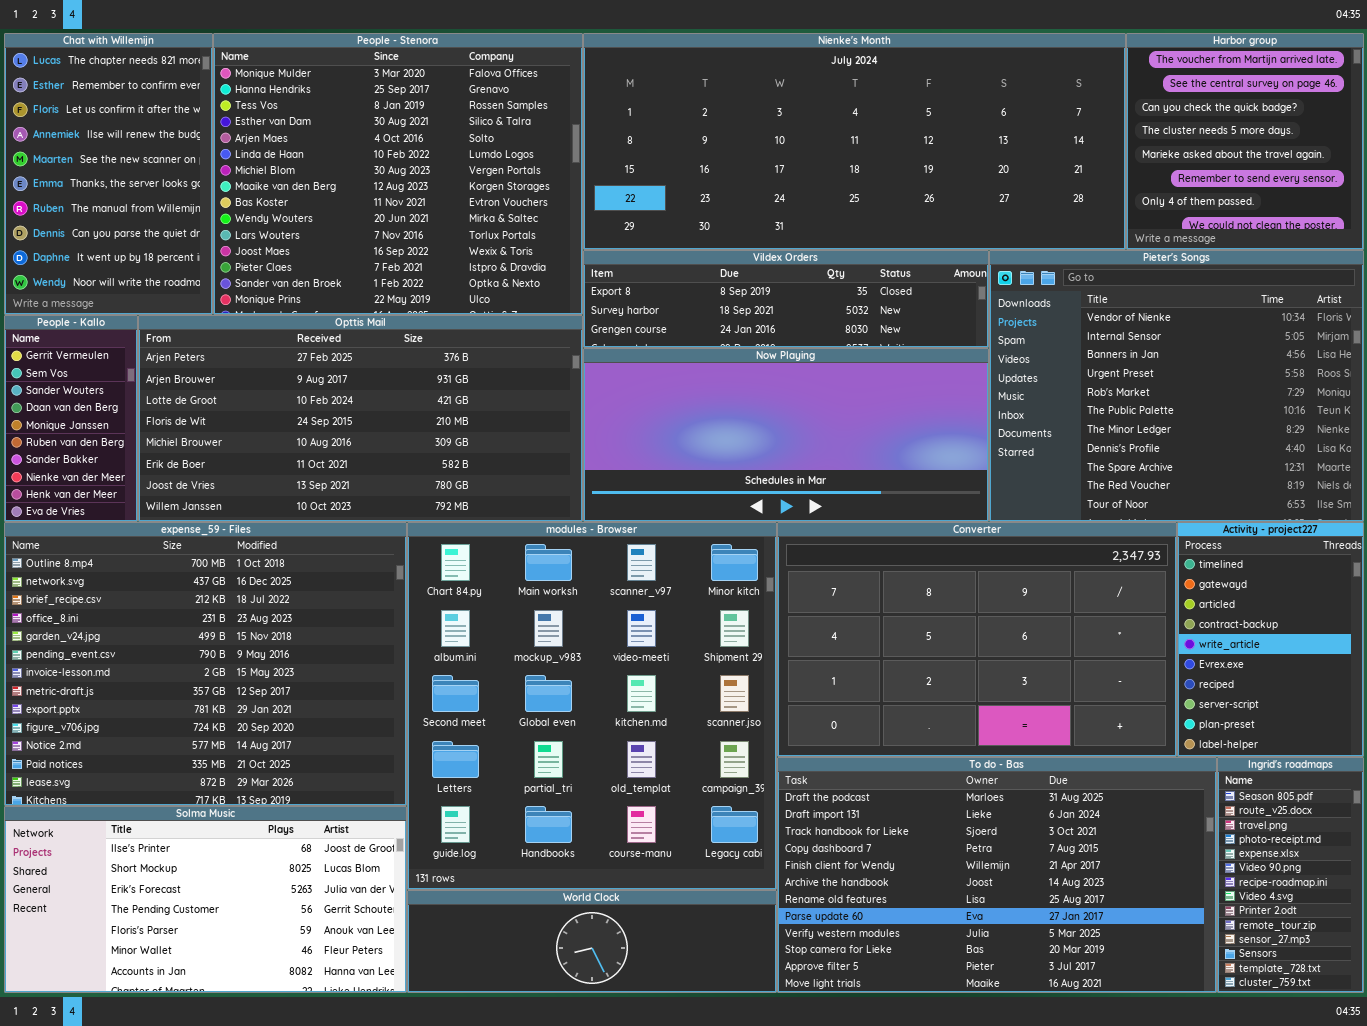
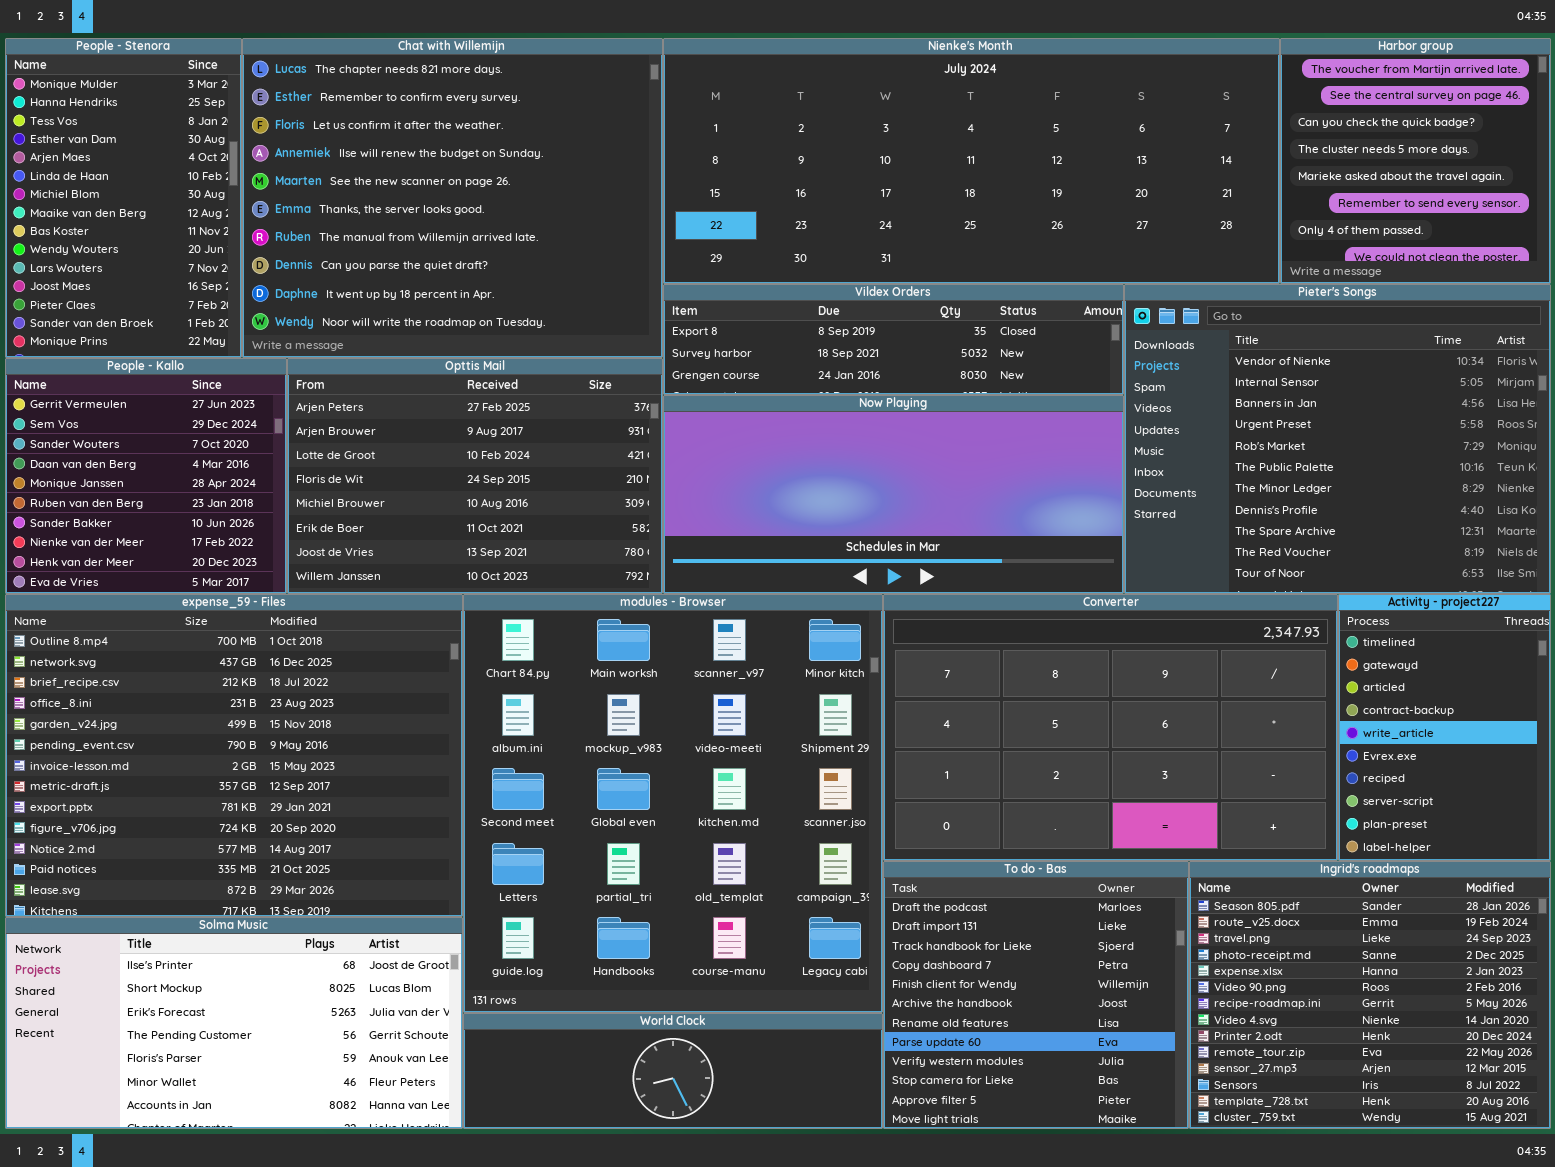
Chat with Willemijn: [4,33,213,315] -> [242,38,663,358], moved, resized
People - Stenora: [213,33,583,315] -> [5,38,242,358], moved, resized
People - Kallo: [4,315,138,522] -> [5,358,287,594], resized
Opttis Mail: [138,315,583,522] -> [287,358,663,594], resized
To do - Bas: [777,757,1217,993] -> [883,861,1189,1129], resized
Ingrid's roadmaps: [1217,757,1364,993] -> [1189,861,1551,1129], resized

